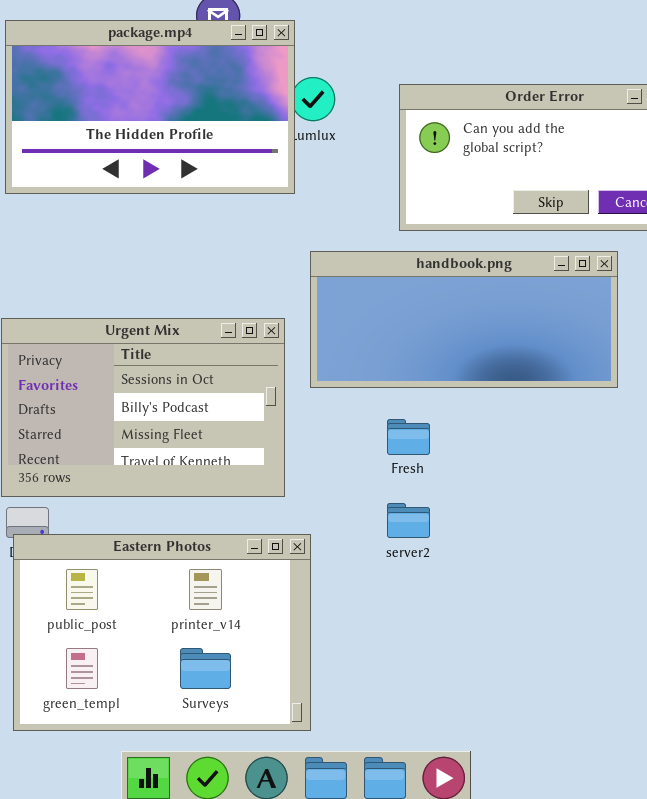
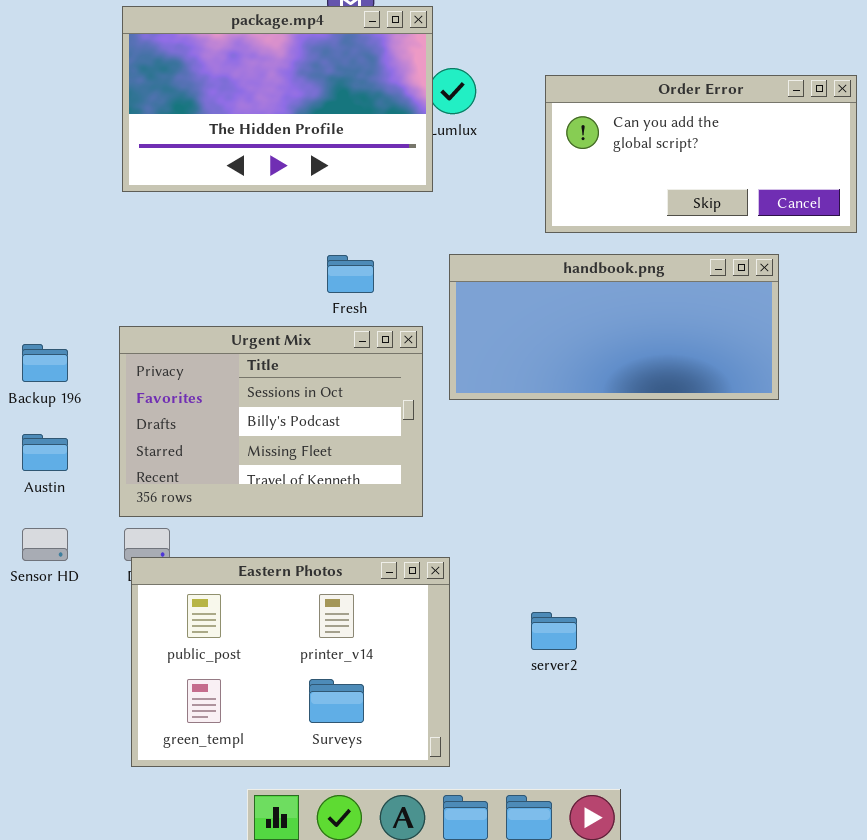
Fresh: [387,419,430,455] -> [327,255,374,293], moved
server2: [387,503,430,538] -> [531,612,577,650], moved

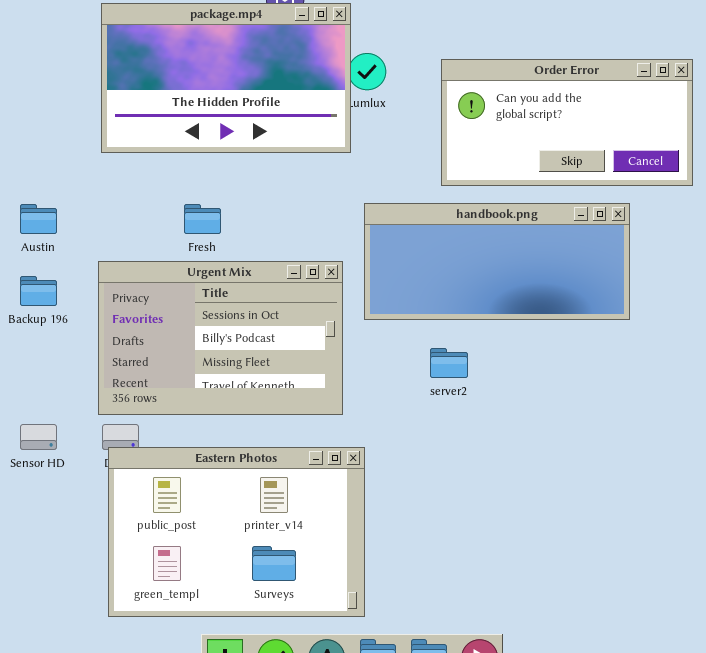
Fresh: [327,255,374,293] -> [184,204,221,234], moved
Austin: [22,434,68,471] -> [20,204,57,234], moved
server2: [531,612,577,650] -> [430,348,468,378], moved

